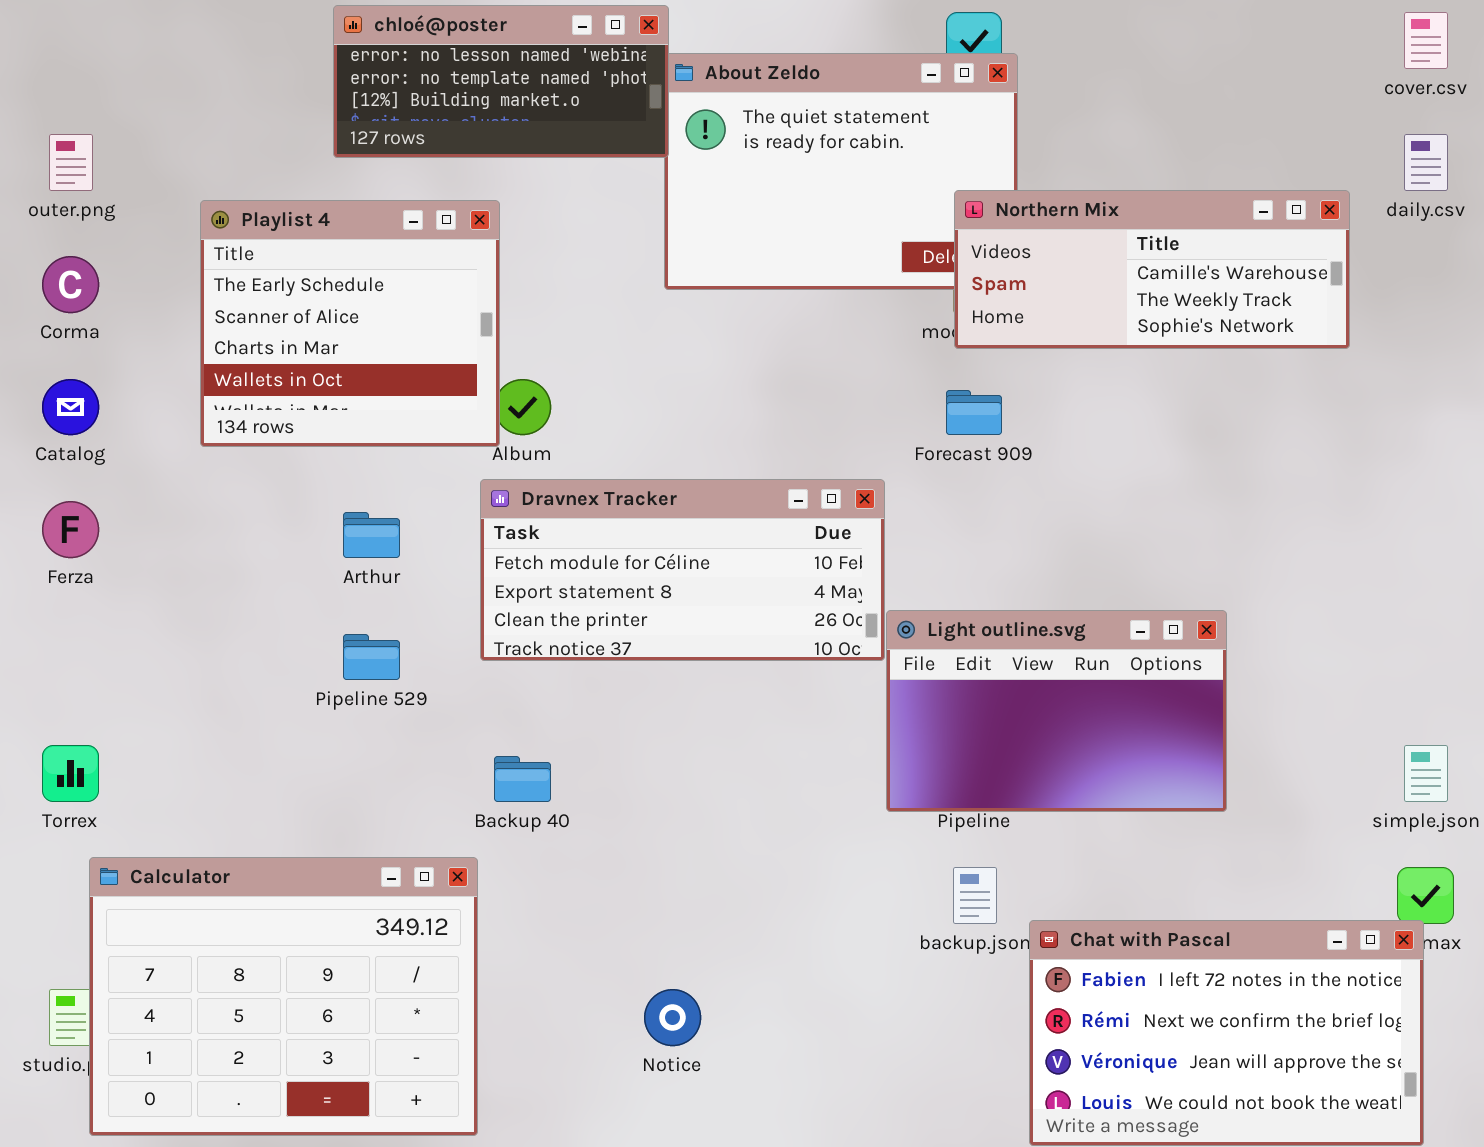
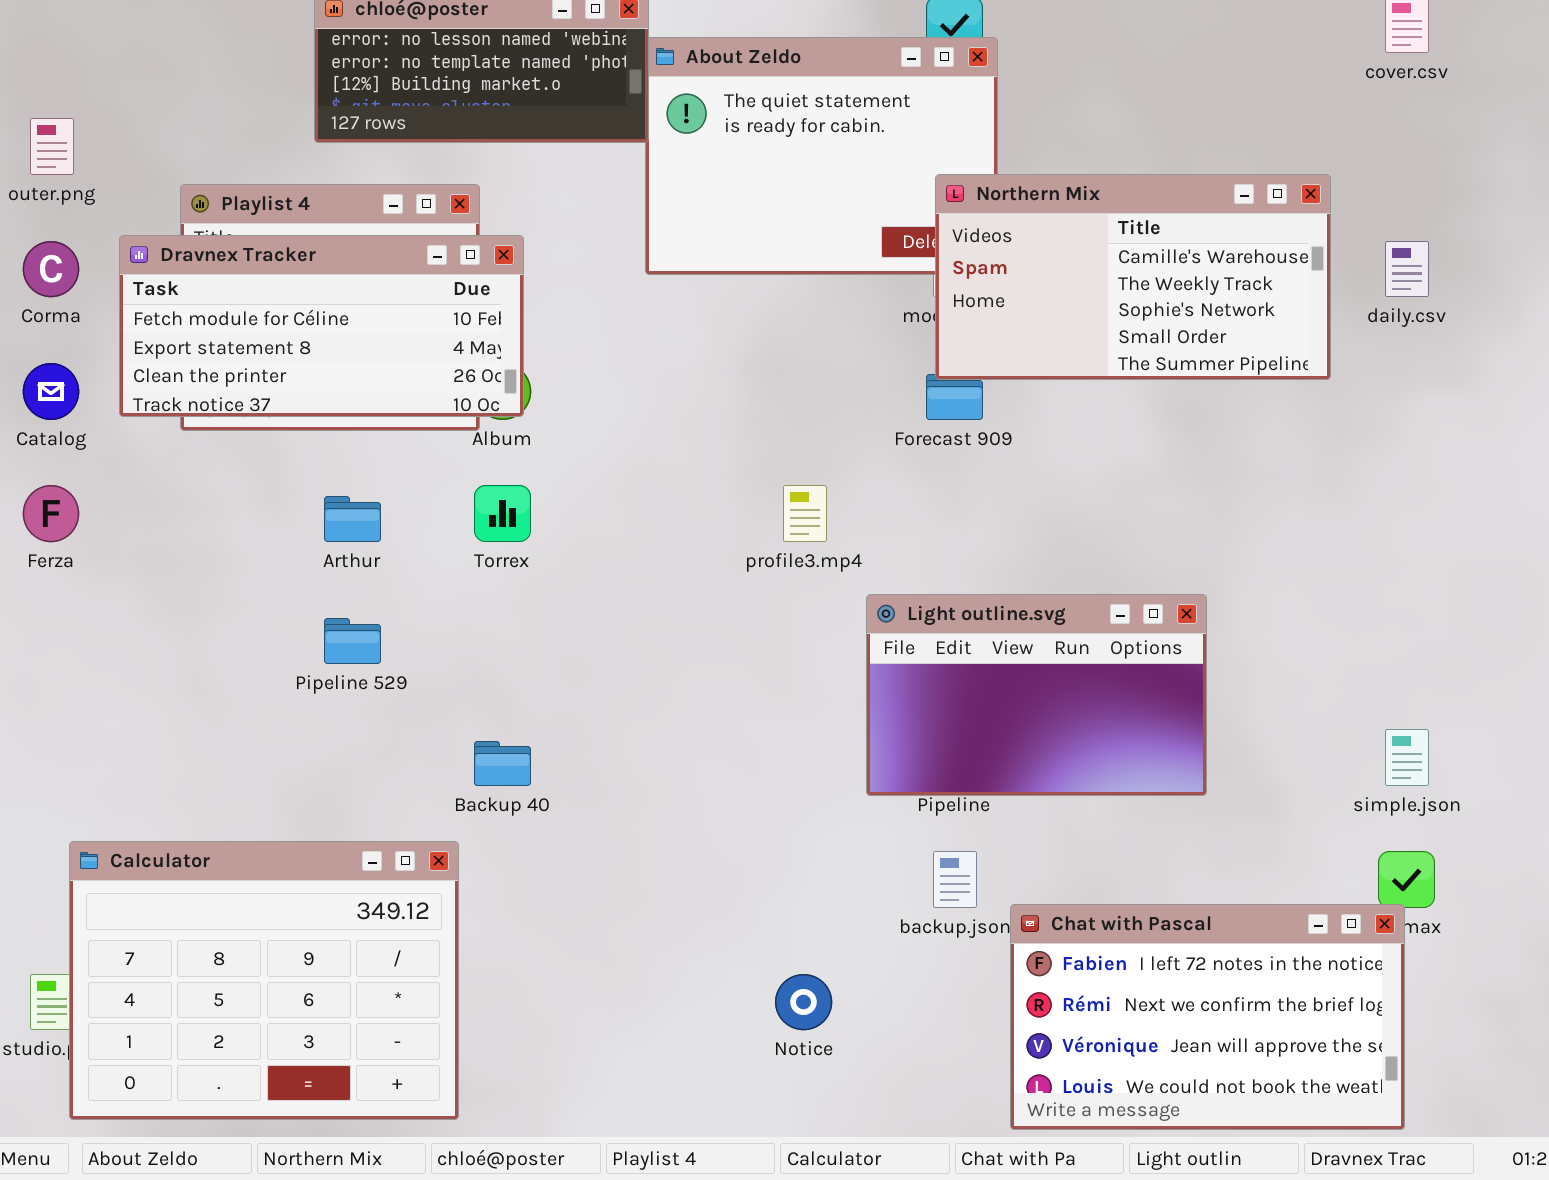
daily.csv: [1404,134,1448,191] -> [1385,241,1429,297], moved
Northern Mix: [954,190,1350,349] -> [935,174,1331,380], resized
Dravnex Tracker: [480,479,885,661] -> [119,235,524,417], moved
Torrex: [42,745,99,802] -> [474,485,531,542], moved
Notice: [644,989,701,1046] -> [775,974,832,1030], moved

